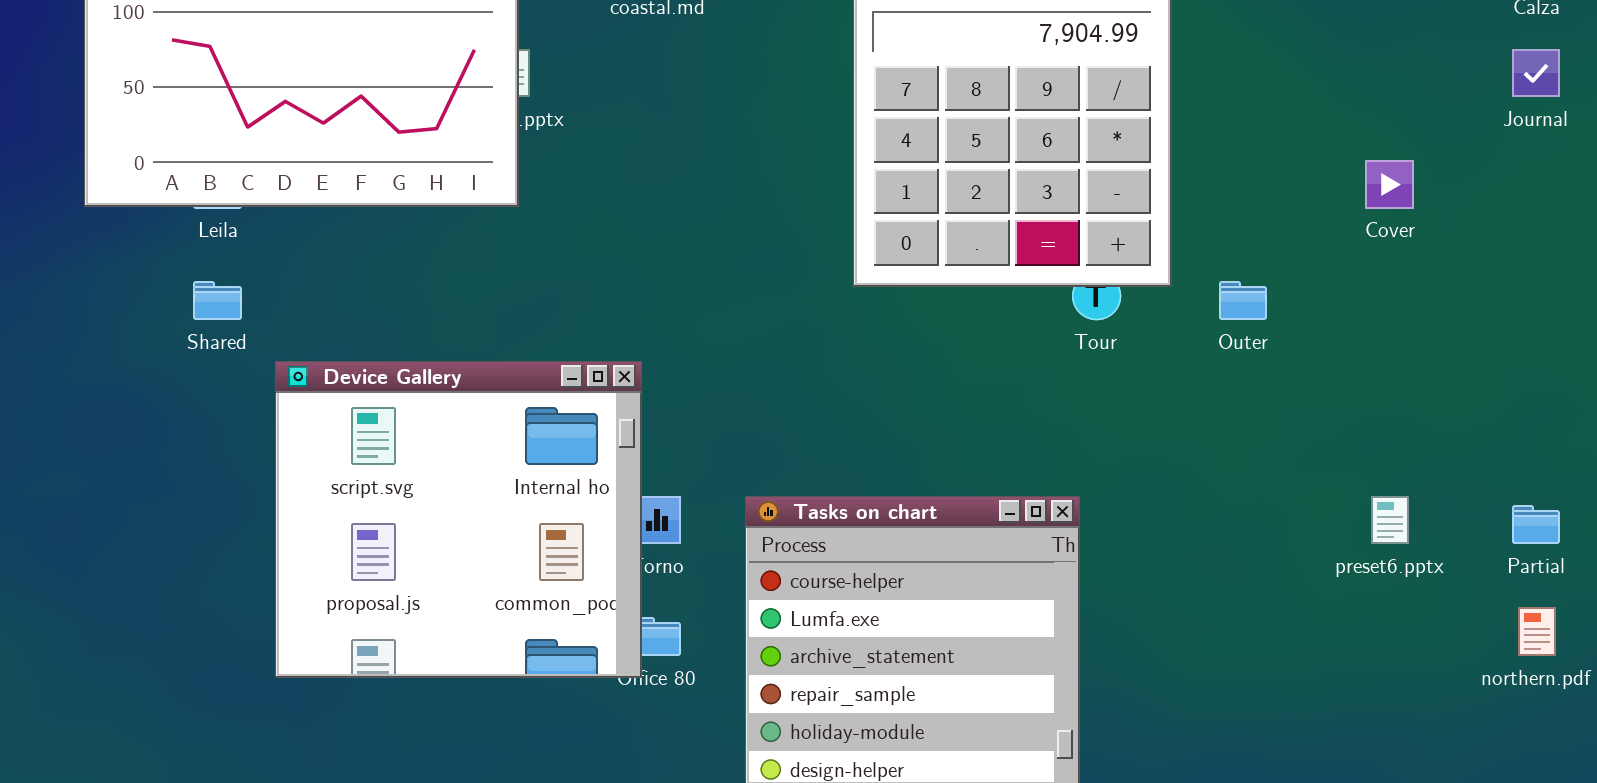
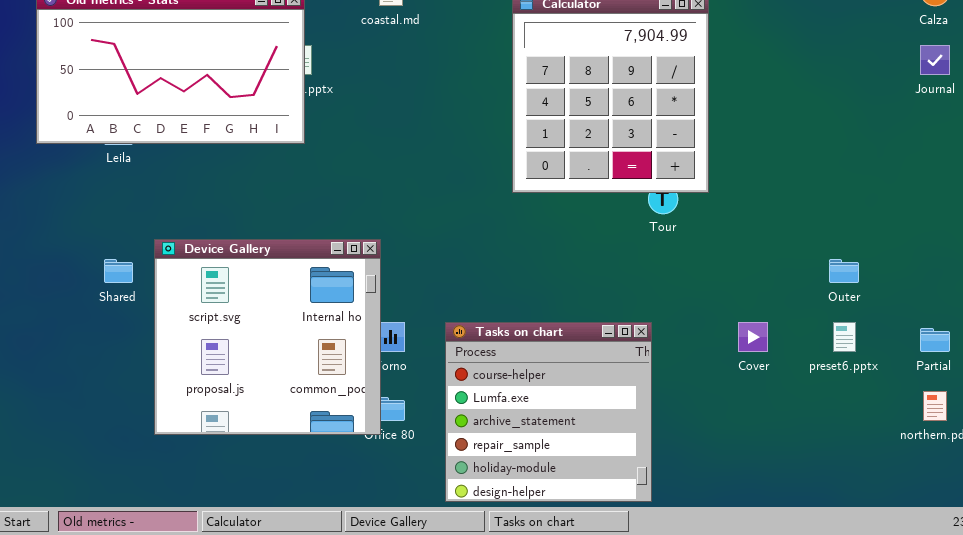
Cover: [1365,160,1414,209] -> [738,322,768,352], moved
Shared: [193,281,242,320] -> [104,259,133,283], moved
Outer: [1219,281,1267,320] -> [829,259,859,283], moved

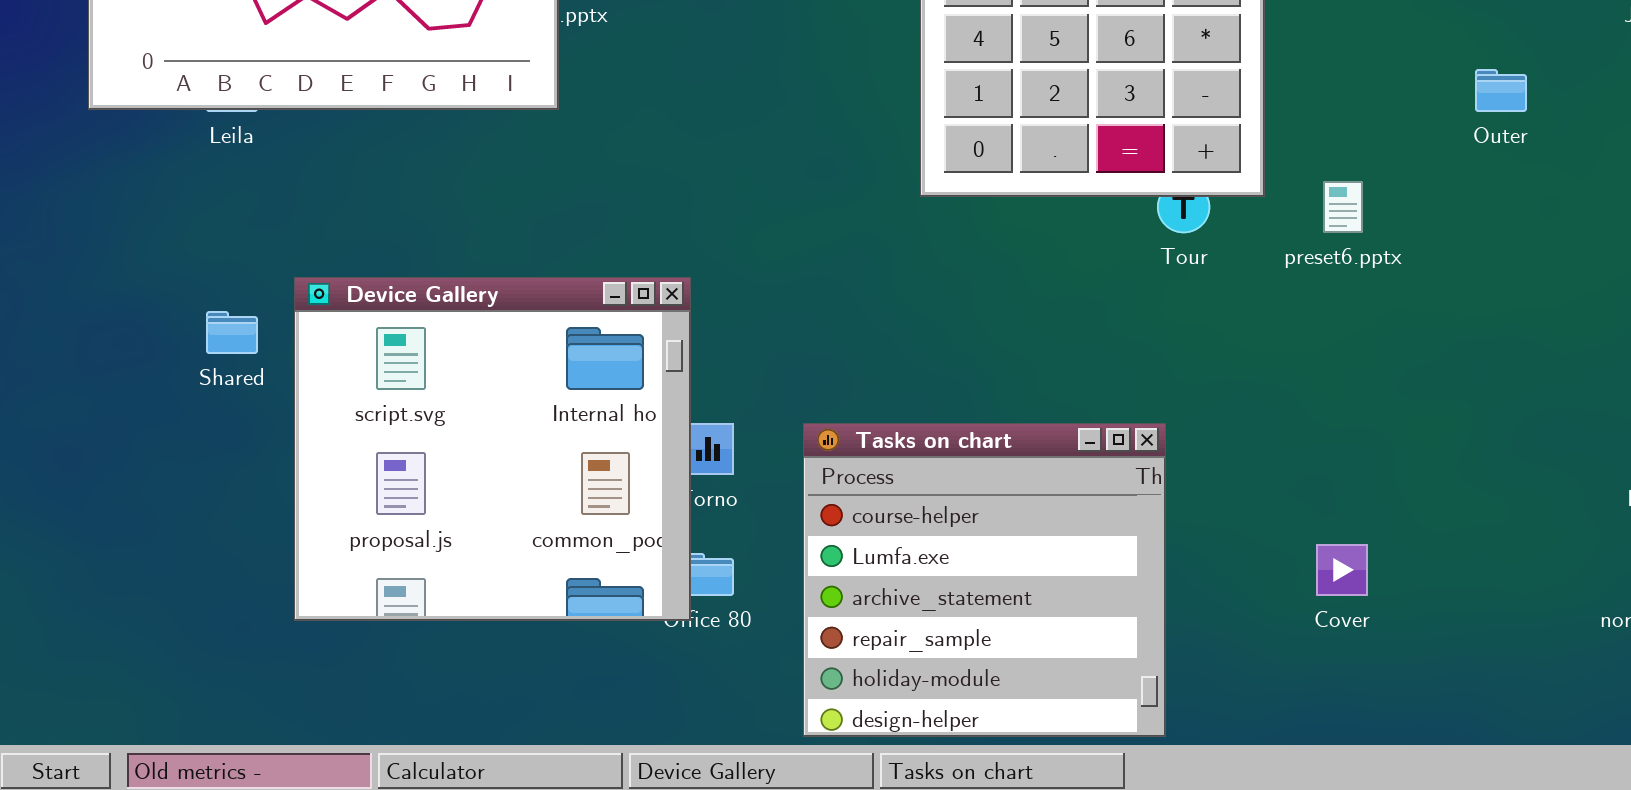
Outer: [829,259,859,283] -> [1475,69,1527,112], moved
Cover: [738,322,768,352] -> [1316,544,1368,596], moved
preset6.pptx: [833,322,856,352] -> [1323,181,1363,233], moved

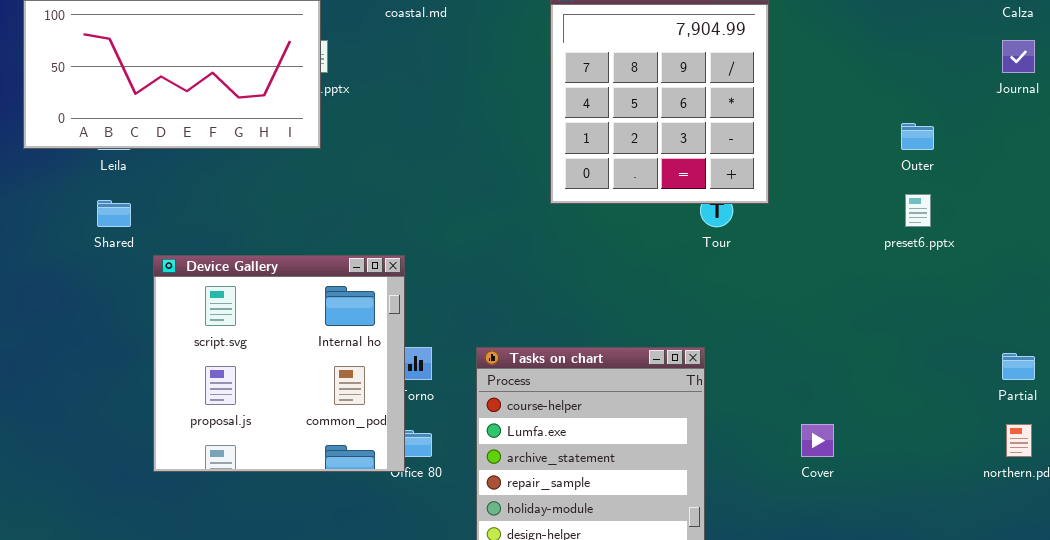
preset6.pptx: [1323,181,1363,233] -> [905,194,931,227], moved
Shared: [206,311,258,354] -> [97,200,131,227], moved

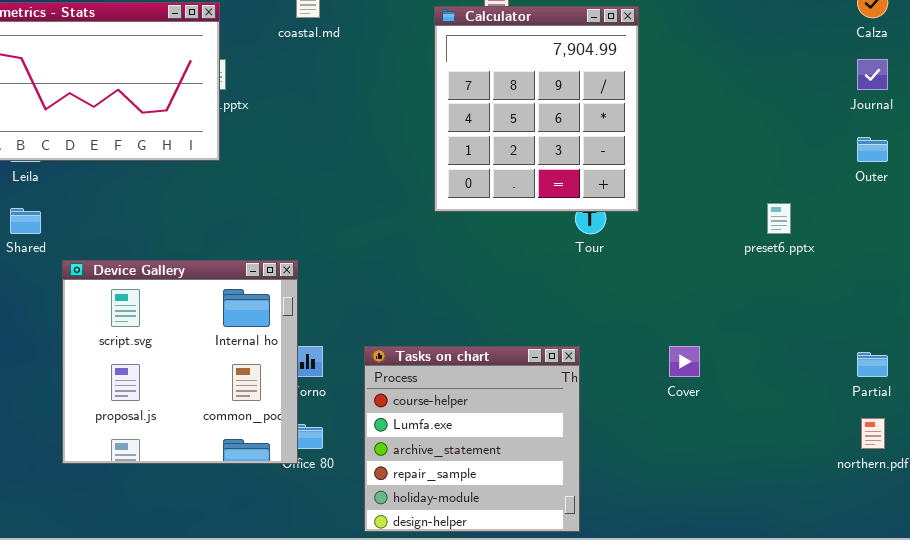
Outer: [901,123,934,150] -> [857,137,888,162], moved
Cover: [801,424,834,457] -> [669,346,700,377], moved

